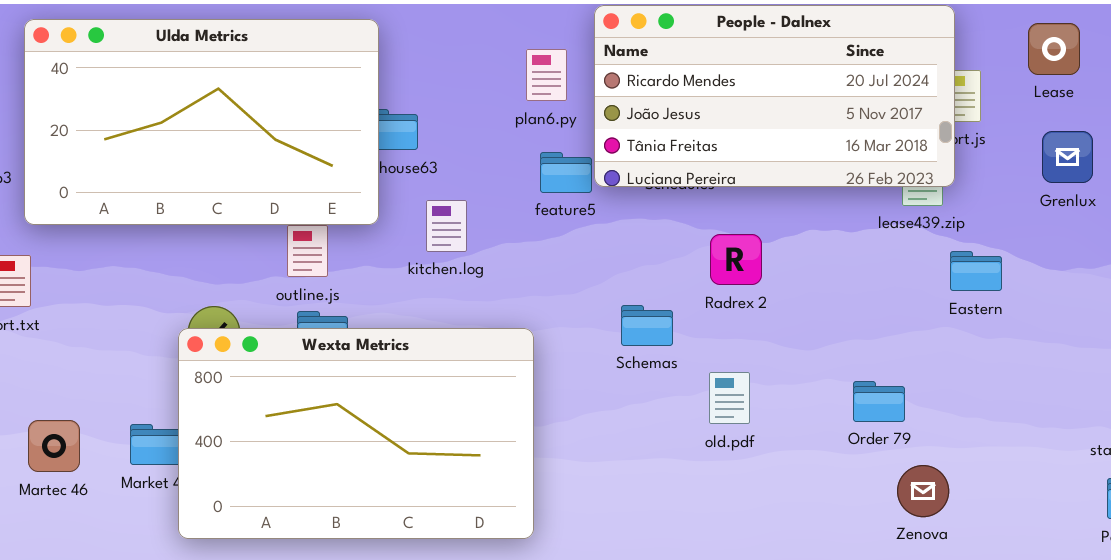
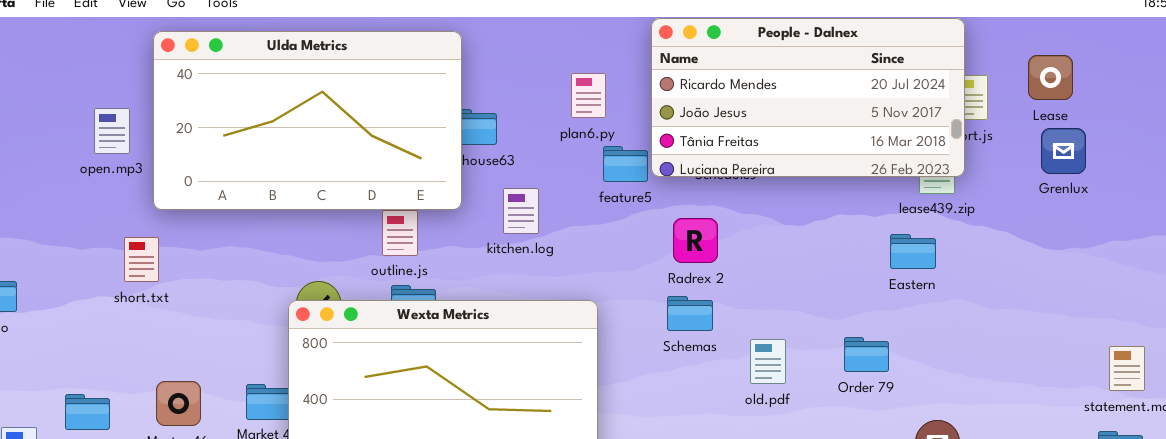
Lease: [1028,23,1080,75] -> [1028,55,1073,100], moved
plan6.py: [526,49,567,101] -> [571,73,606,118], moved
Radrex 2: [710,234,762,285] -> [673,218,718,263], moved
Eastern: [950,251,1002,291] -> [890,234,936,269], moved
Schemas: [621,305,673,346] -> [667,296,713,331], moved
Order 79: [853,381,905,422] -> [844,337,889,372], moved

